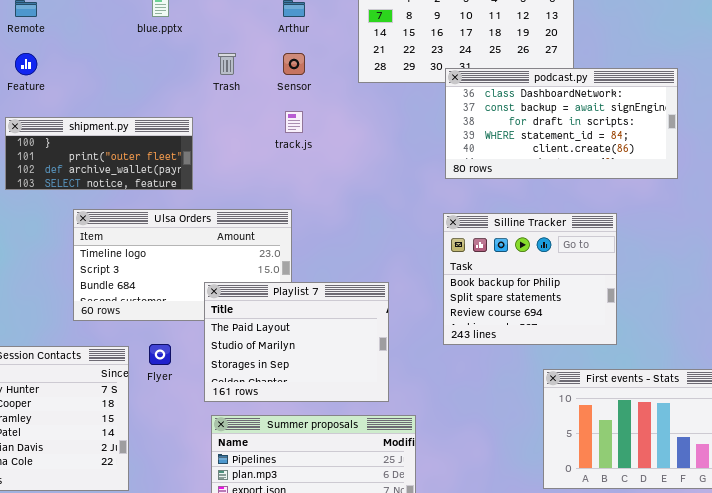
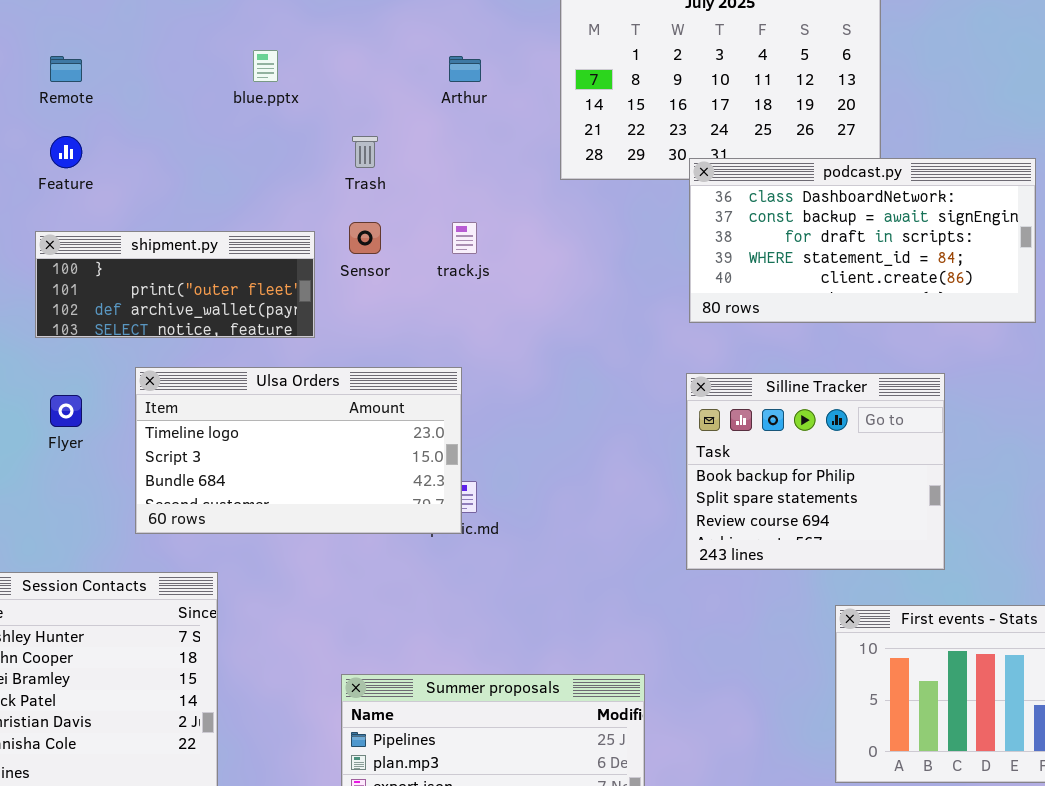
Sensor: [283,53,305,75] -> [349,222,381,254], moved
Playlist 7: [204,282,389,402] -> none, closed
Flyer: [149,344,171,365] -> [50,395,82,427], moved

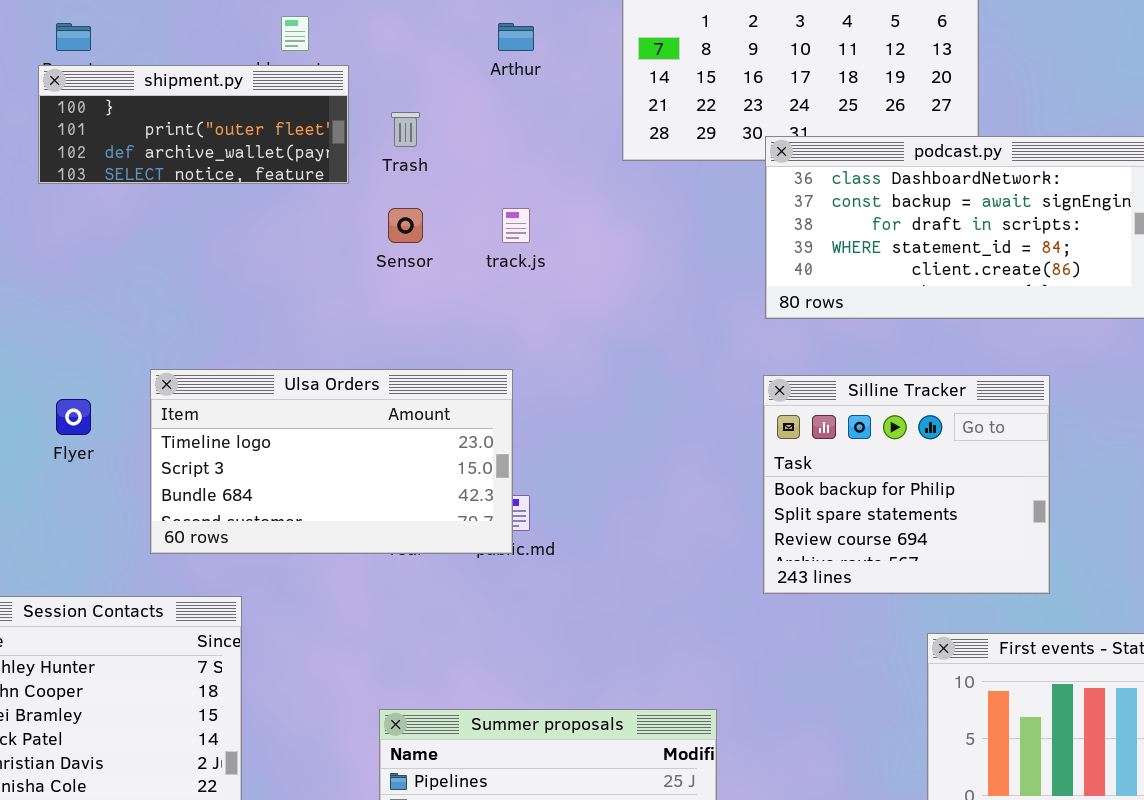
shipment.py: [35,231,315,338] -> [38,65,349,184], moved

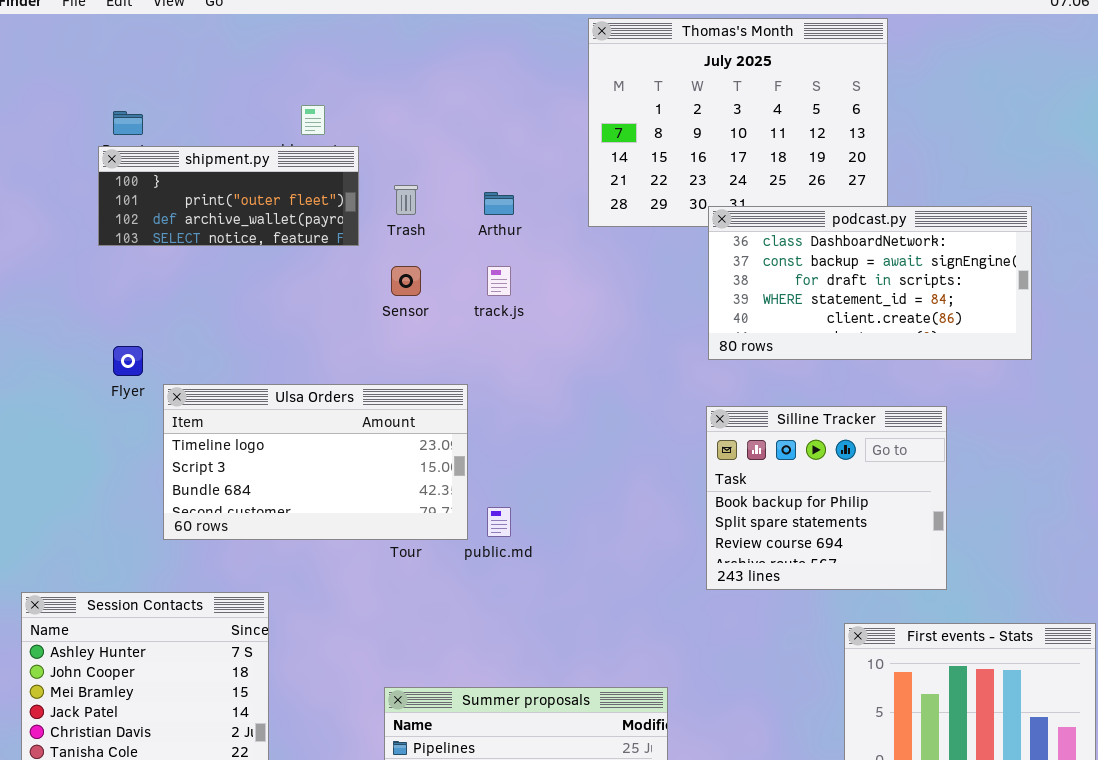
Arthur: [498,23,534,51] -> [484,192,514,215], moved
Ulsa Orders: [150,369,513,554] -> [163,384,468,540], moved
Flyer: [56,399,91,435] -> [113,346,143,376], moved

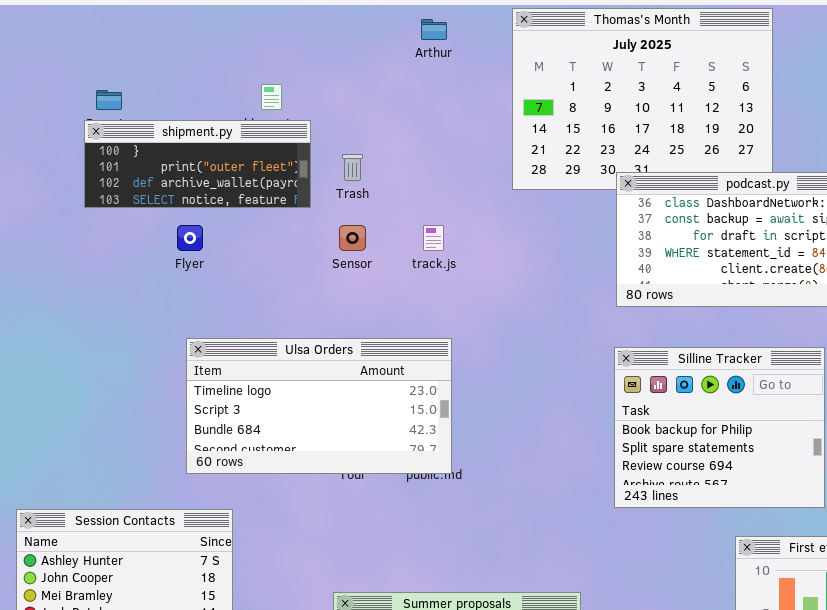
Arthur: [484,192,514,215] -> [421,19,447,40], moved
Flyer: [113,346,143,376] -> [177,225,203,251], moved
Ulsa Orders: [163,384,468,540] -> [186,338,452,474], moved

